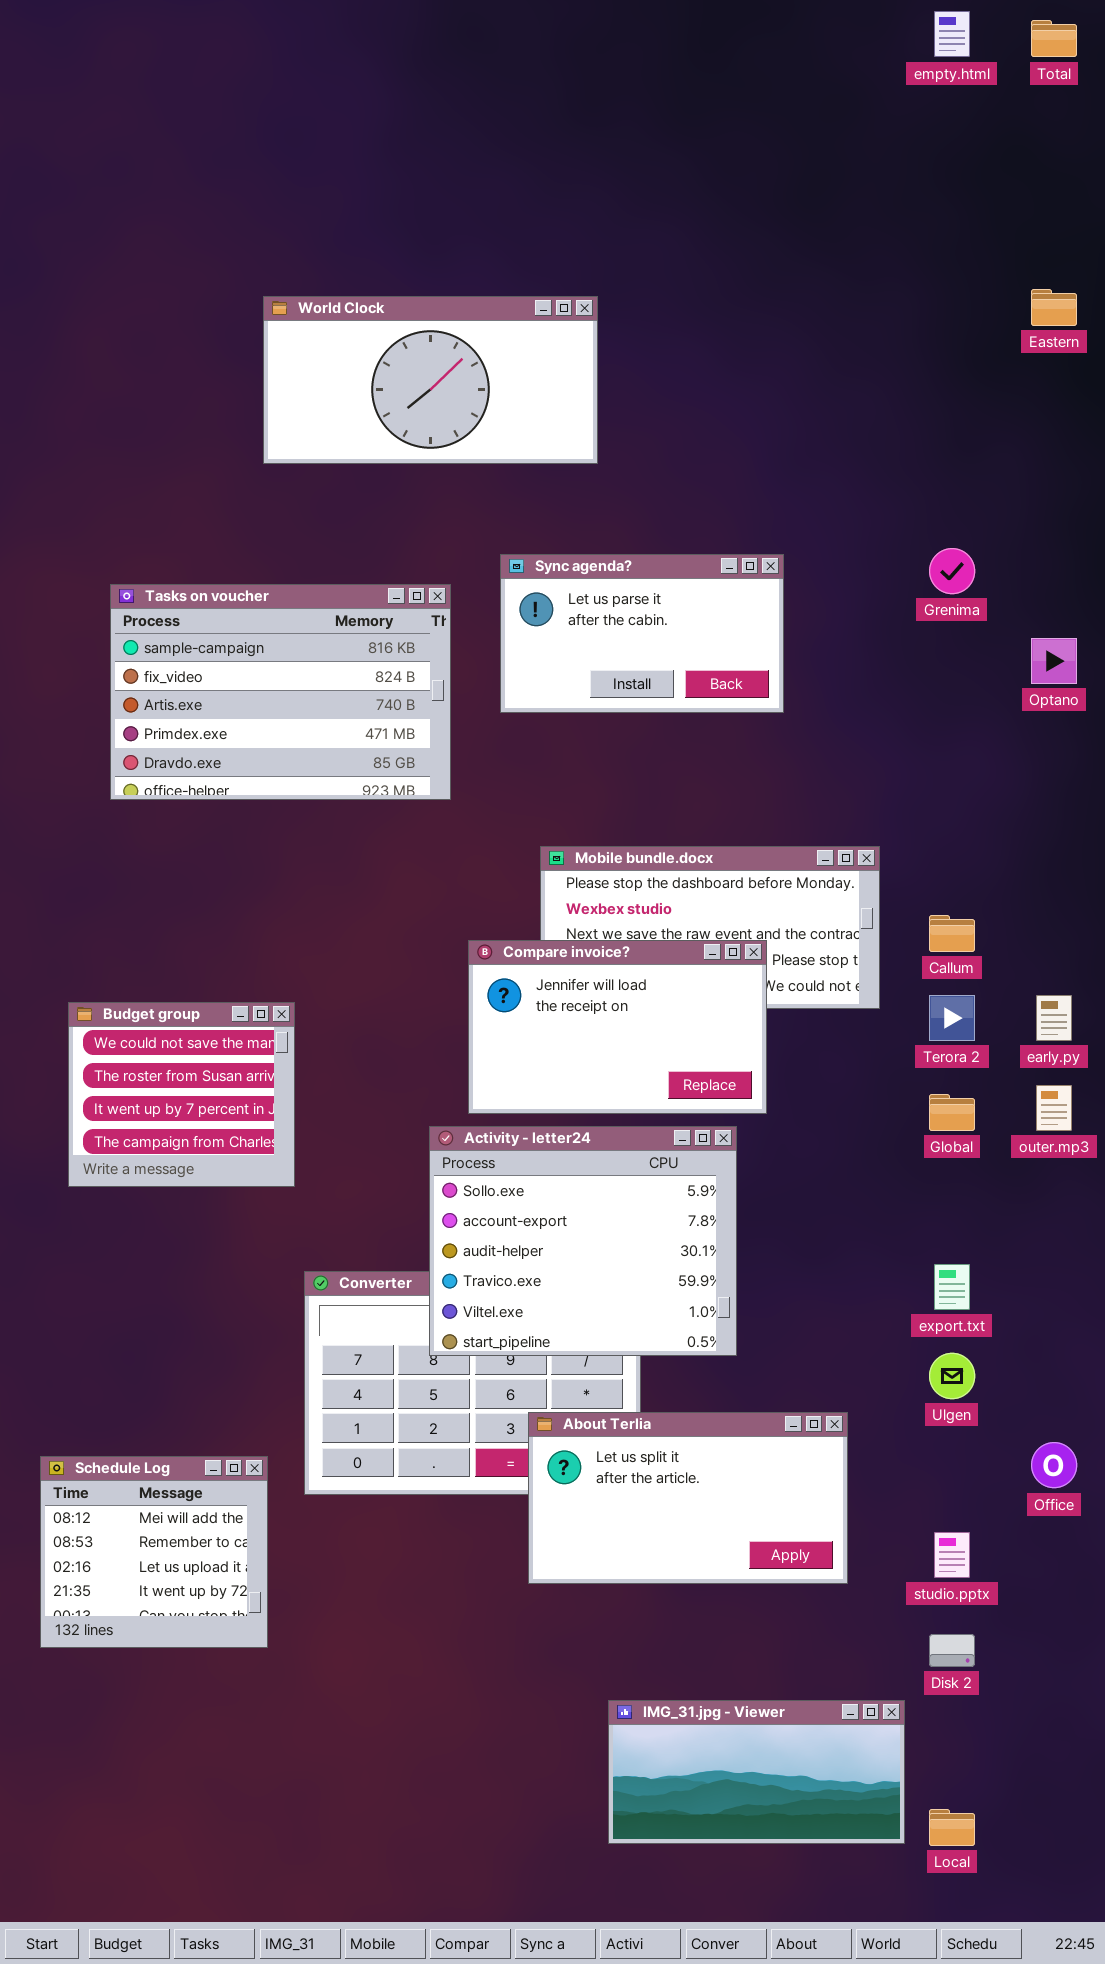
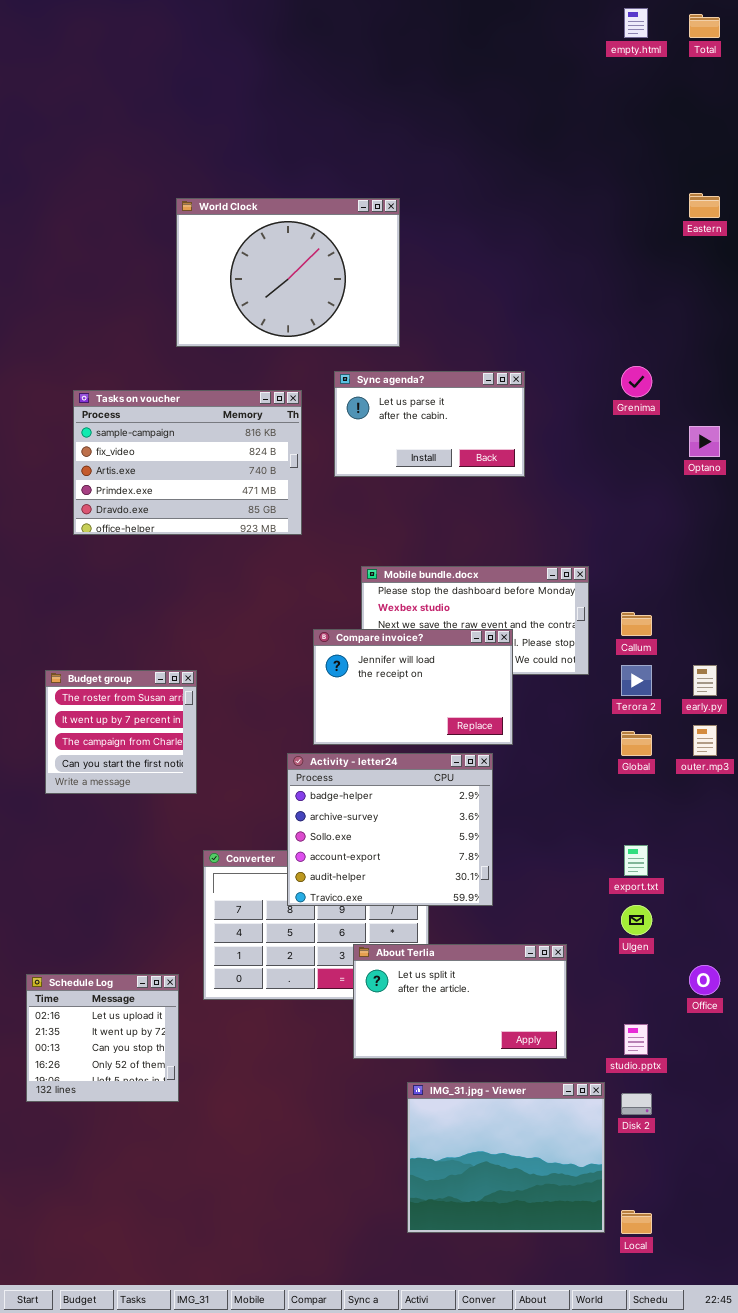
World Clock: [263,296,598,464] -> [176,198,400,347], resized
Budget group: [68,1002,295,1187] -> [45,670,197,794], scrolled down 1 row
Activity - letter24: [429,1126,737,1356] -> [287,753,493,906], scrolled up 2 rows
Schedule Log: [40,1456,268,1648] -> [26,974,179,1102], scrolled down 2 rows
IMG_31.jpg - Viewer: [608,1700,905,1844] -> [407,1082,605,1233], resized

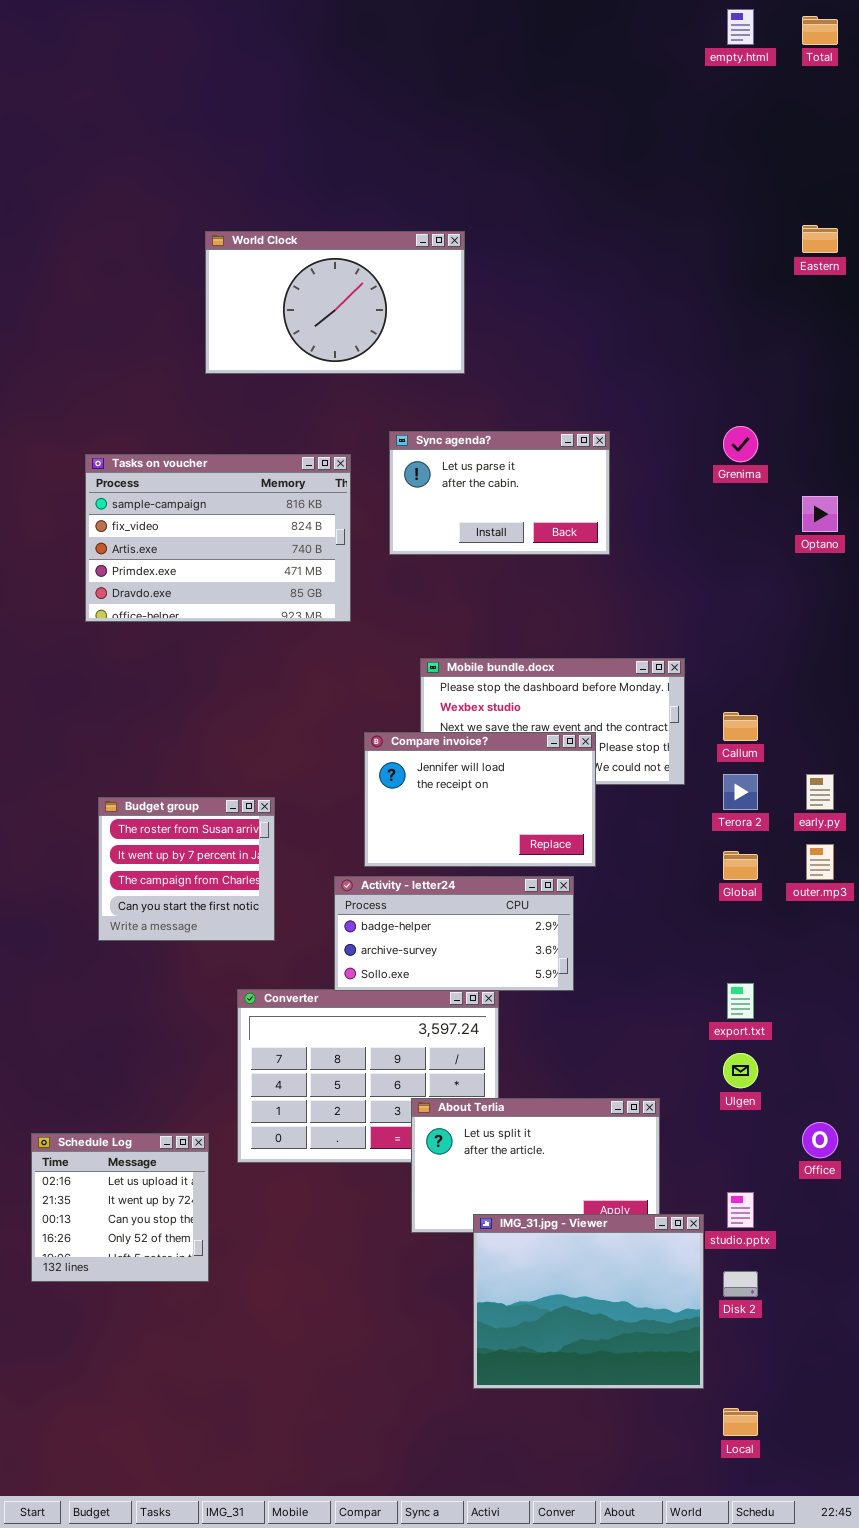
World Clock: [176,198,400,347] -> [205,231,465,374], resized
Budget group: [45,670,197,794] -> [98,797,275,941], moved
Activity - letter24: [287,753,493,906] -> [334,876,574,991], resized
IMG_31.jpg - Viewer: [407,1082,605,1233] -> [473,1214,704,1389], moved

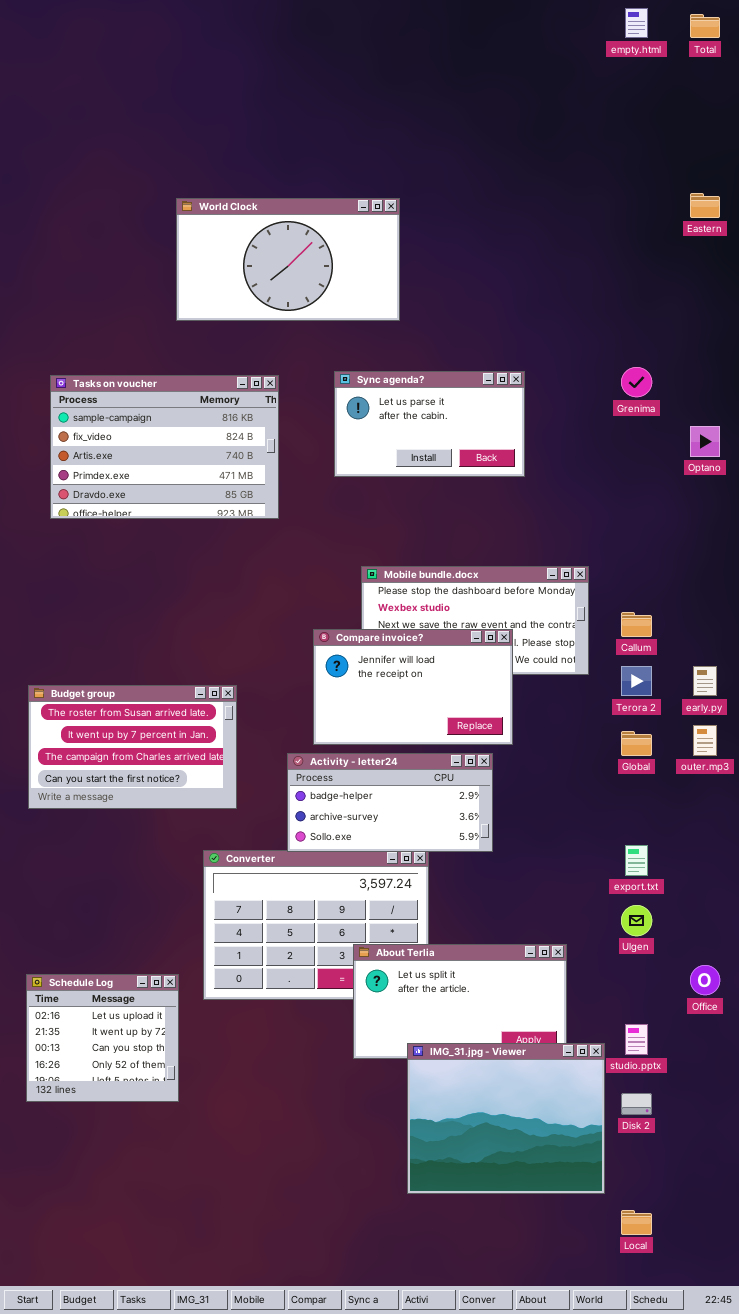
Tasks on voucher: [85,454,351,622] -> [50,375,279,519], moved
Budget group: [98,797,275,941] -> [28,685,237,809], resized

